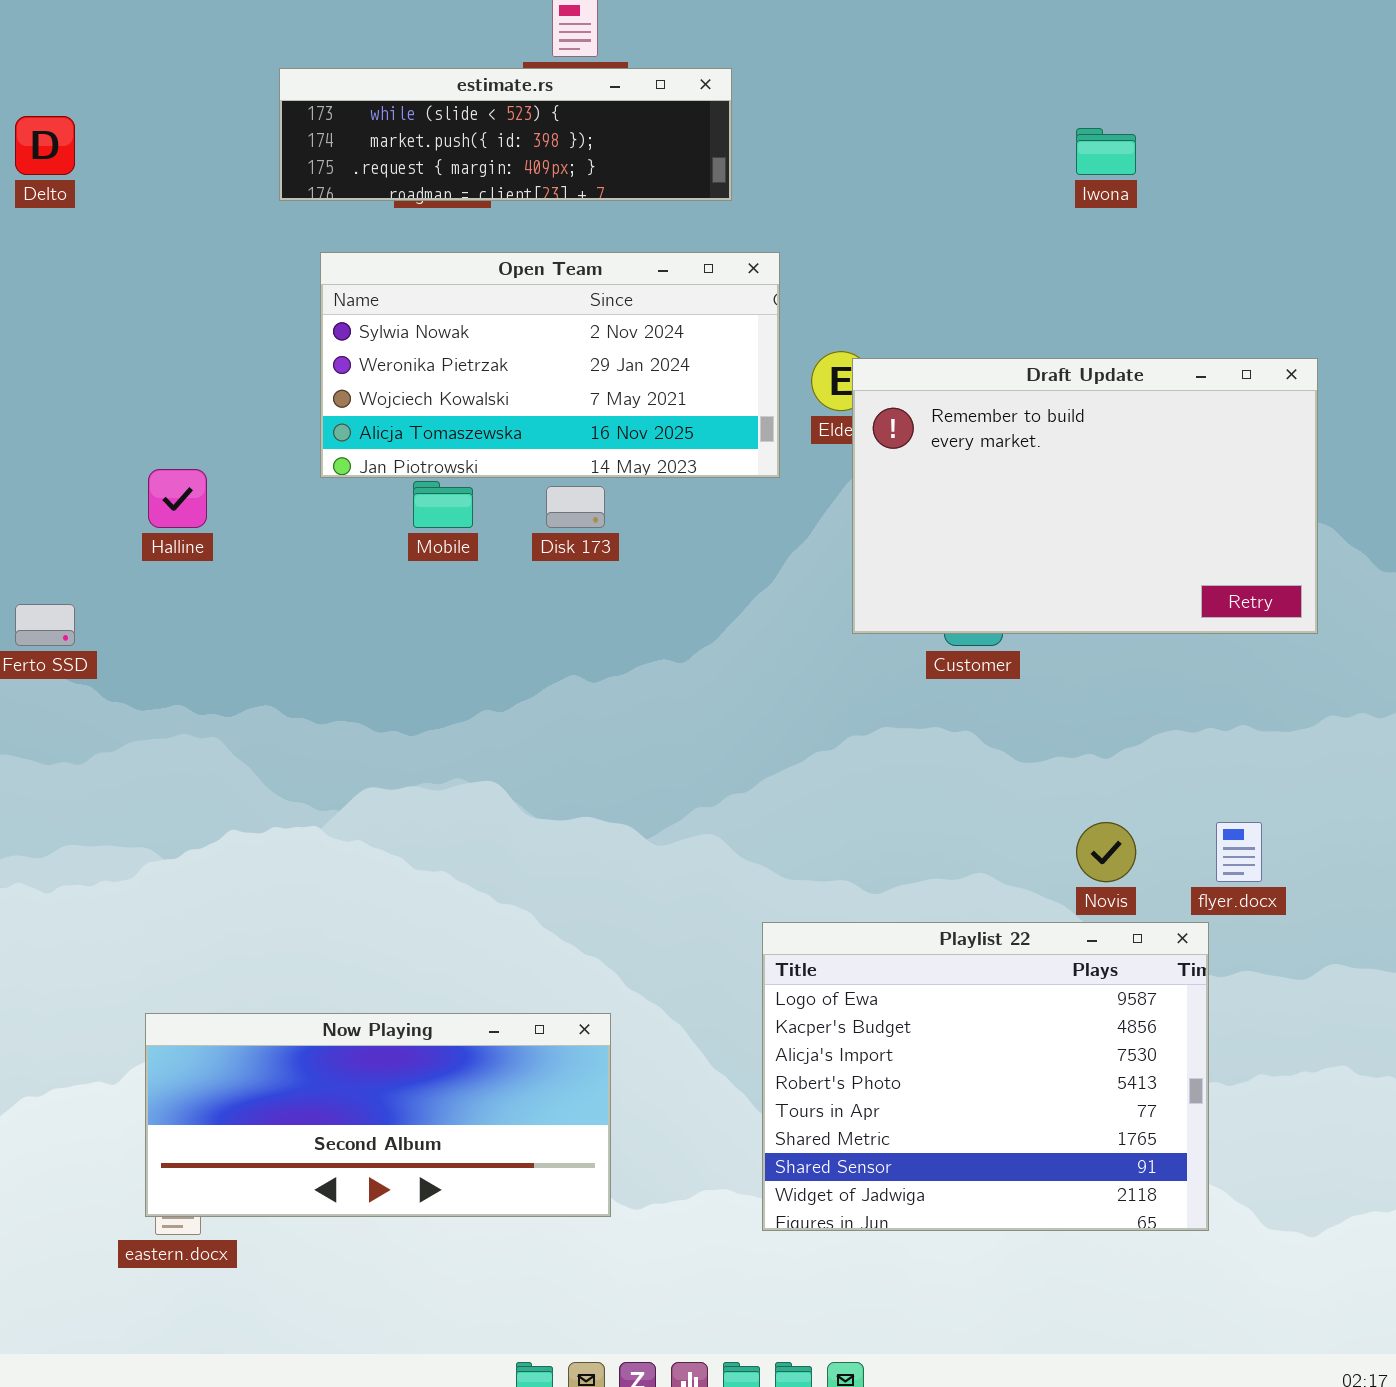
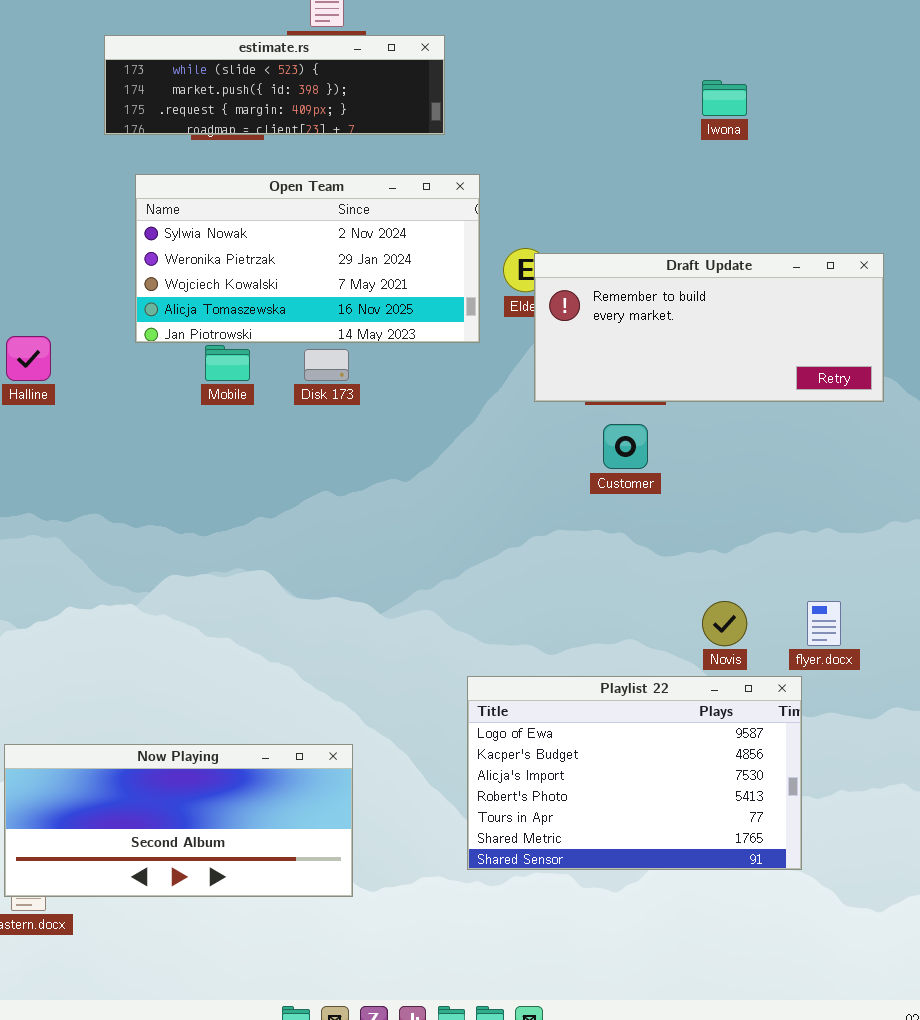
Draft Update: [852,358,1318,634] -> [534,253,884,402], resized
Playlist 22: [762,922,1209,1231] -> [467,676,802,870], resized

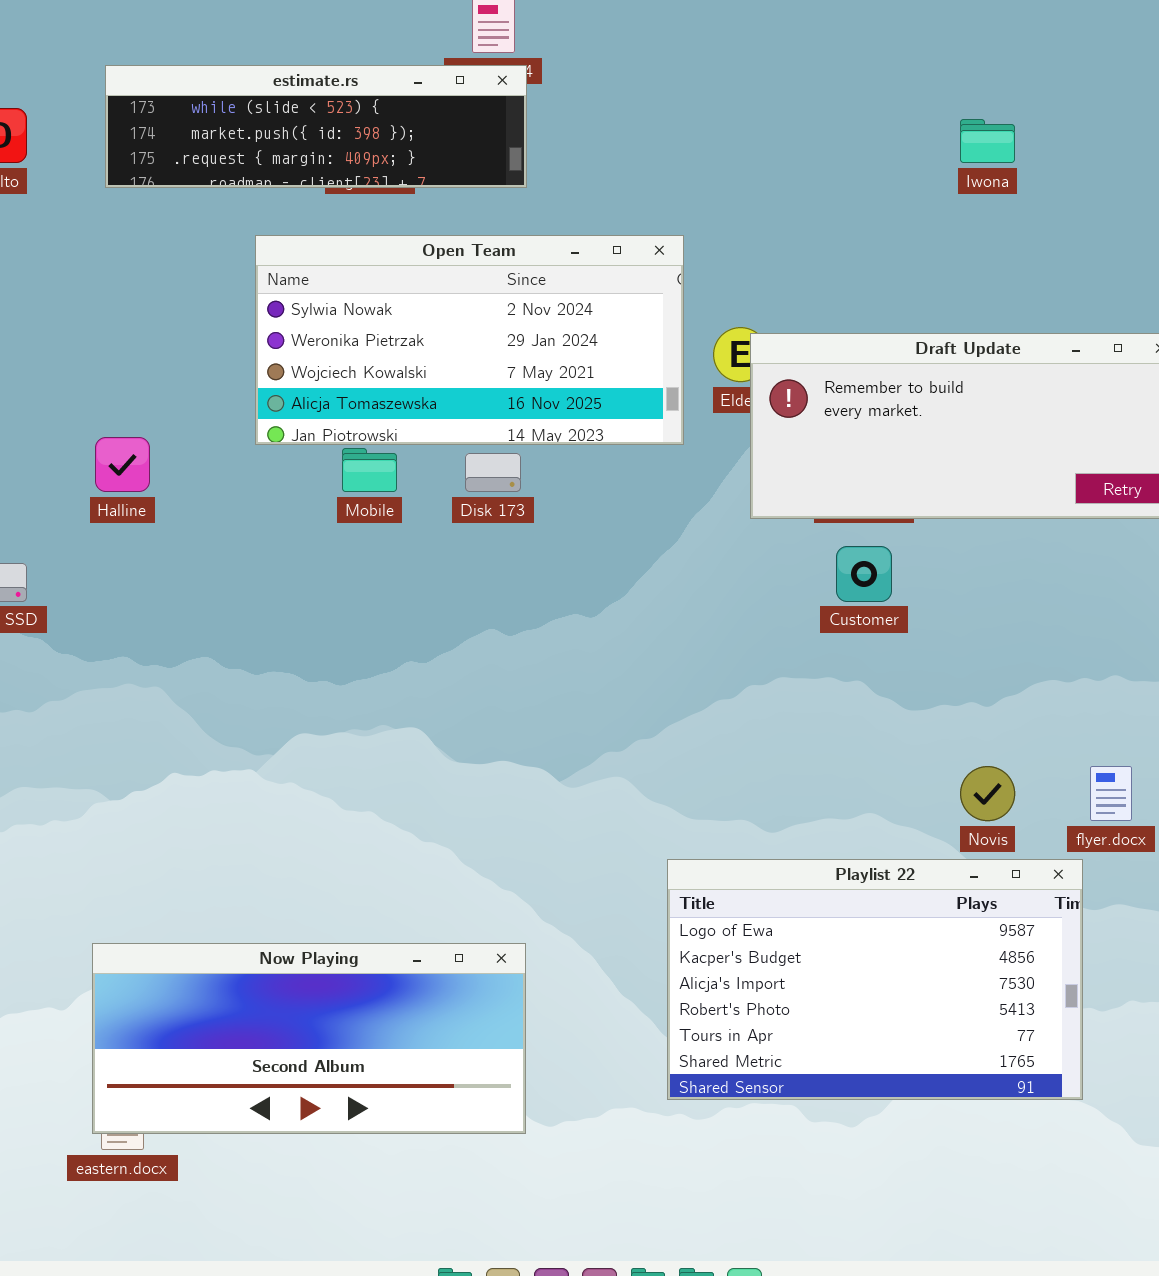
estimate.rs: [104,35,445,135] -> [105,65,527,188], moved

